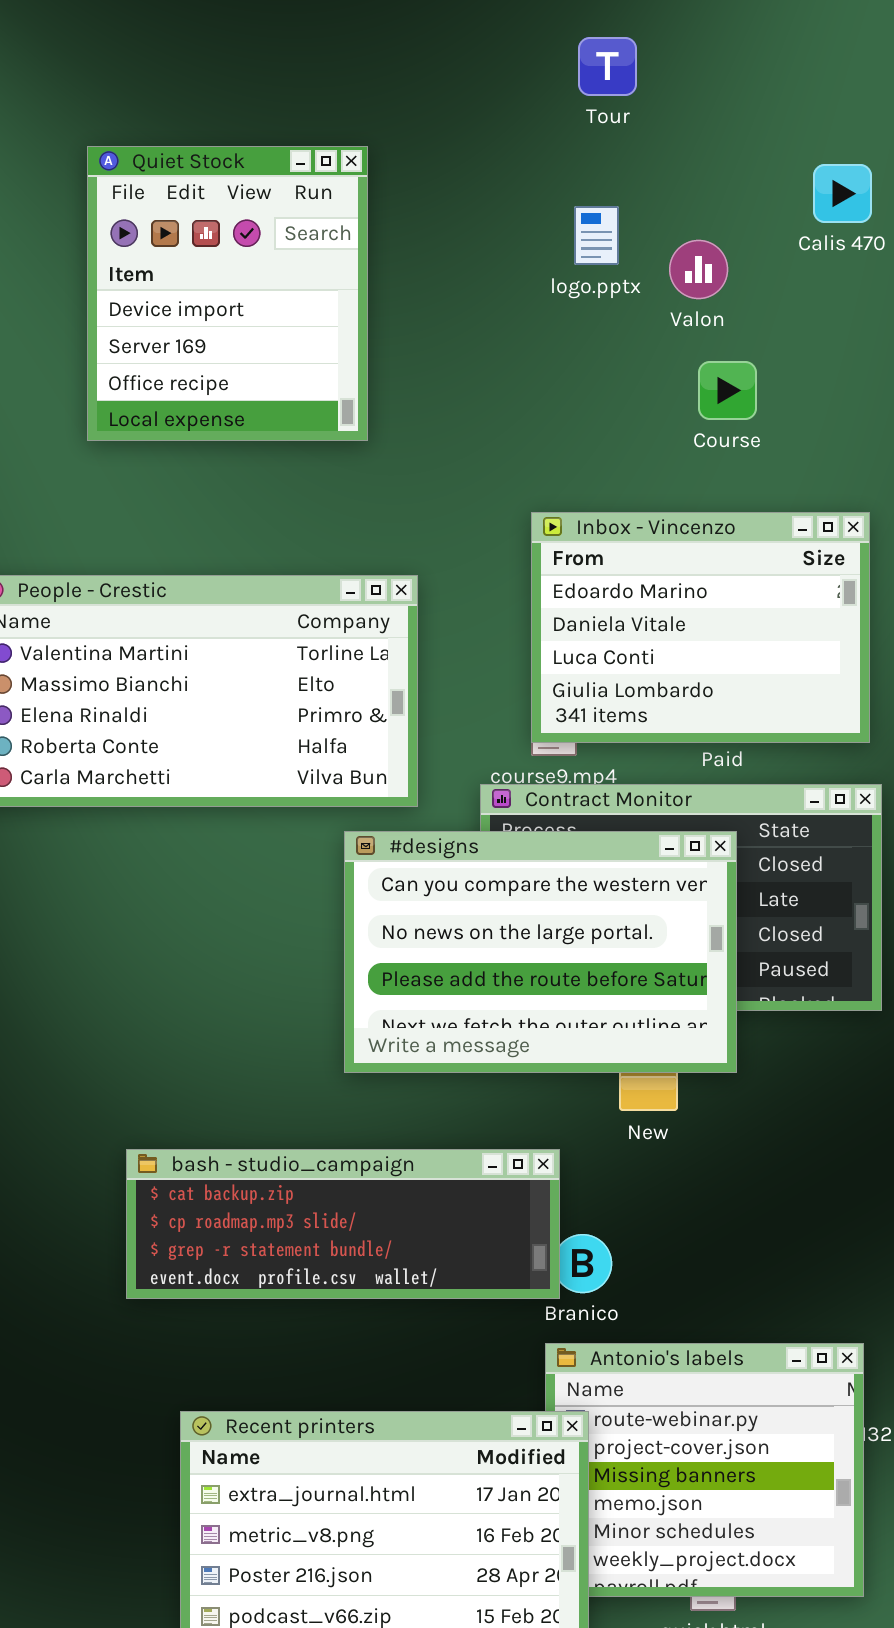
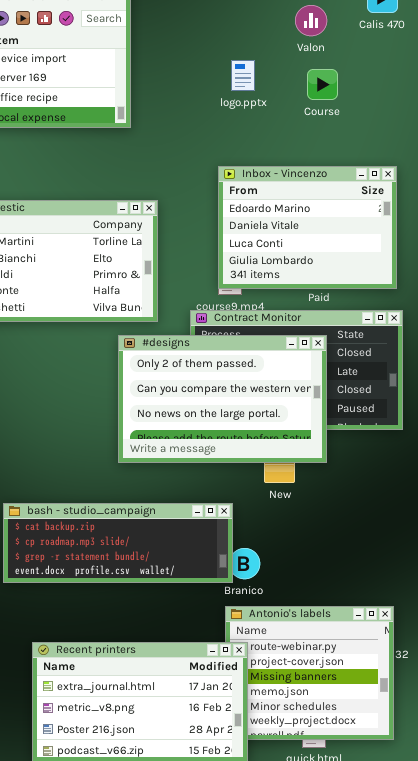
logo.pptx: [574,206,619,265] -> [231,60,255,91], moved
Valon: [669,240,728,299] -> [295,5,327,36], moved
Course: [698,361,757,420] -> [307,69,338,100], moved
#designs: [344,831,737,1073] -> [118,335,327,463], scrolled up 1 row

